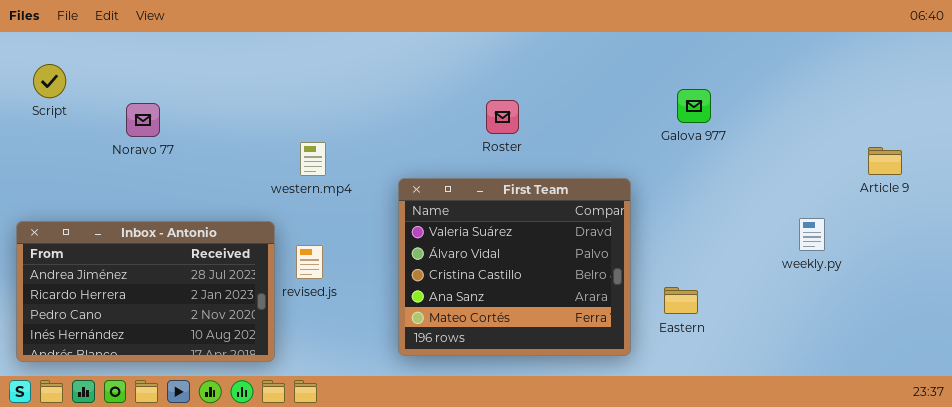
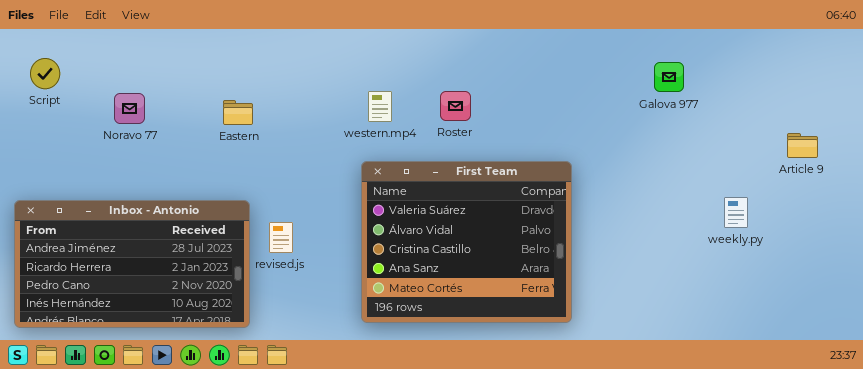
Galova 977: [677,89,711,123] -> [654,62,684,92], moved
western.mp4: [300,142,326,176] -> [368,91,392,122], moved
Eastern: [664,287,698,314] -> [223,100,253,125], moved

